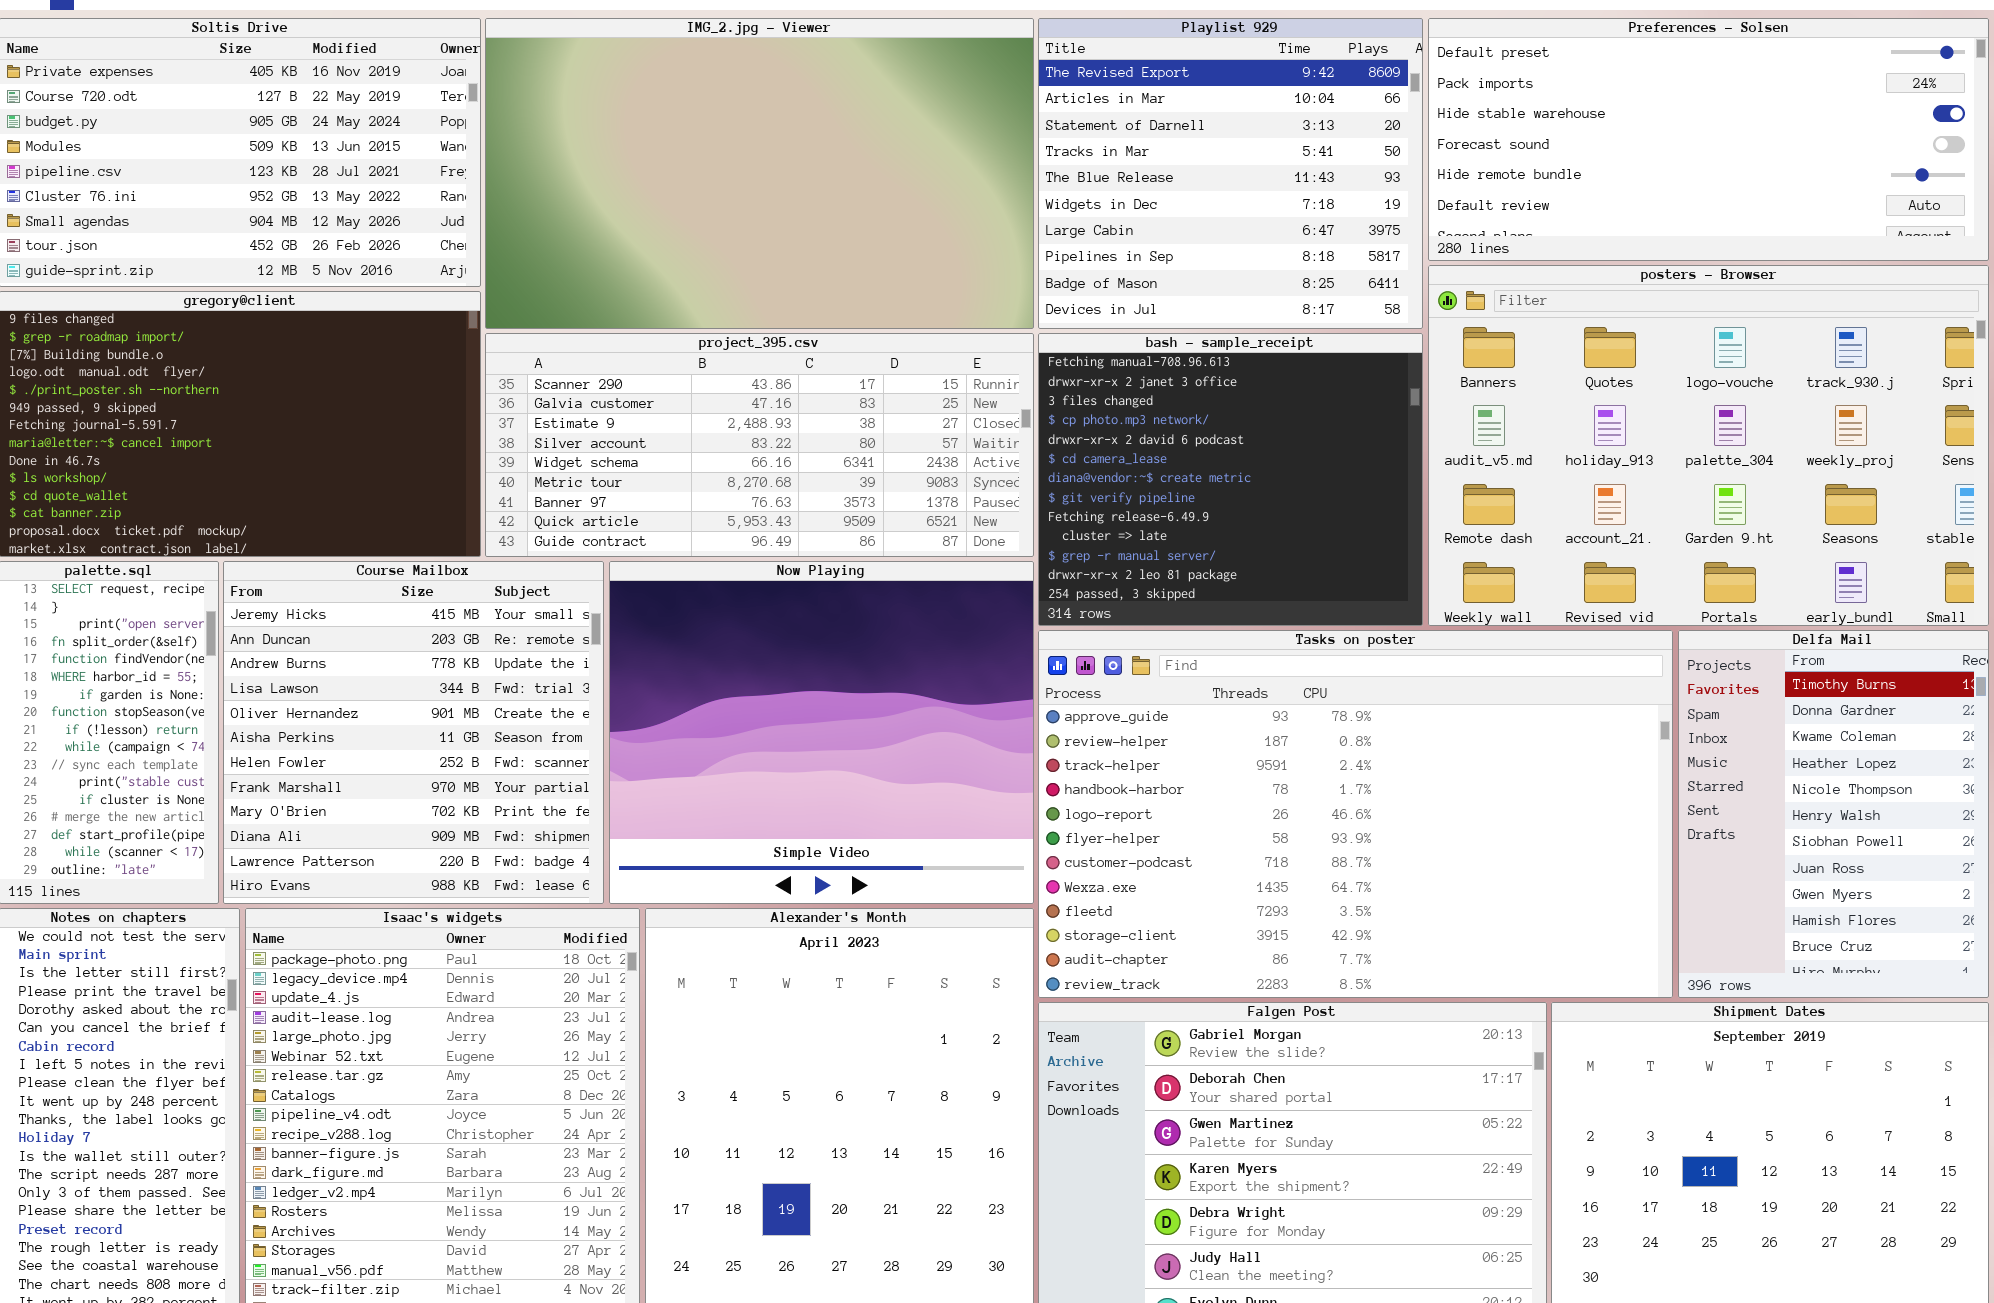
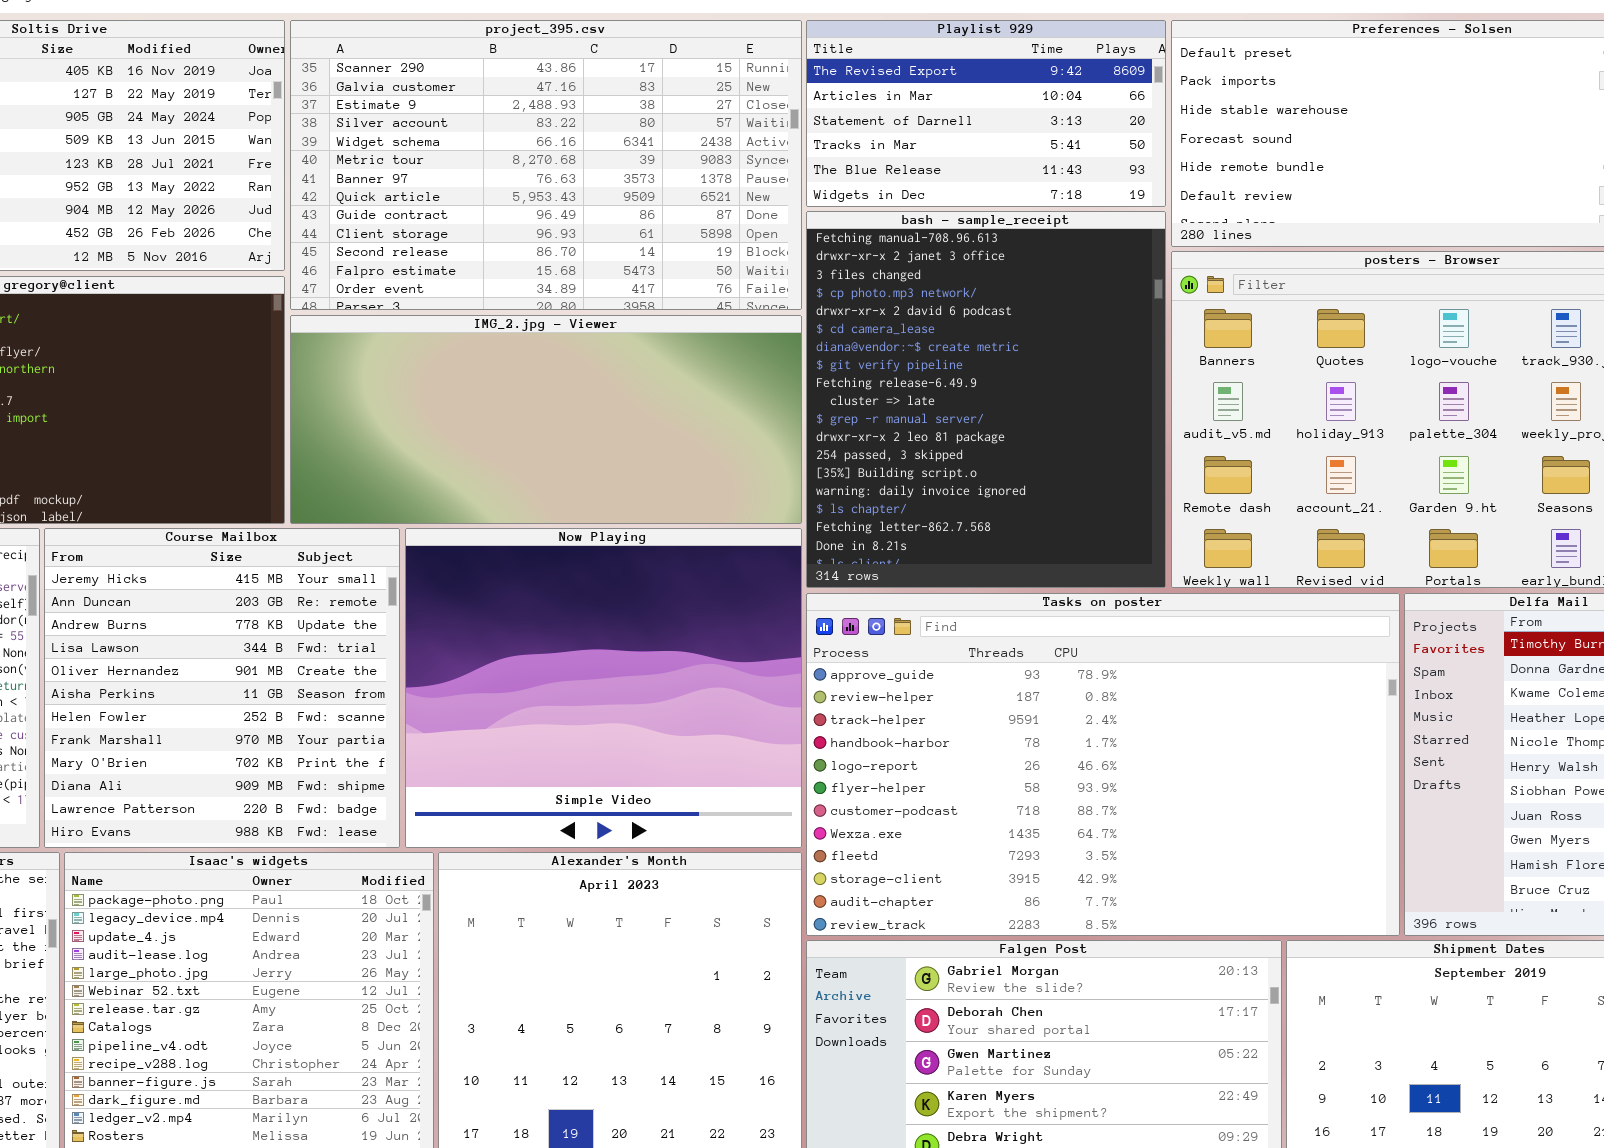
IMG_2.jpg - Viewer: [485,18,1034,329] -> [290,315,802,524], moved, resized
Playlist 929: [1038,18,1423,329] -> [806,20,1166,207], resized
project_395.csv: [485,333,1034,557] -> [290,20,802,310], moved, resized
bash - sample_receipt: [1038,333,1423,626] -> [806,211,1166,588], resized

